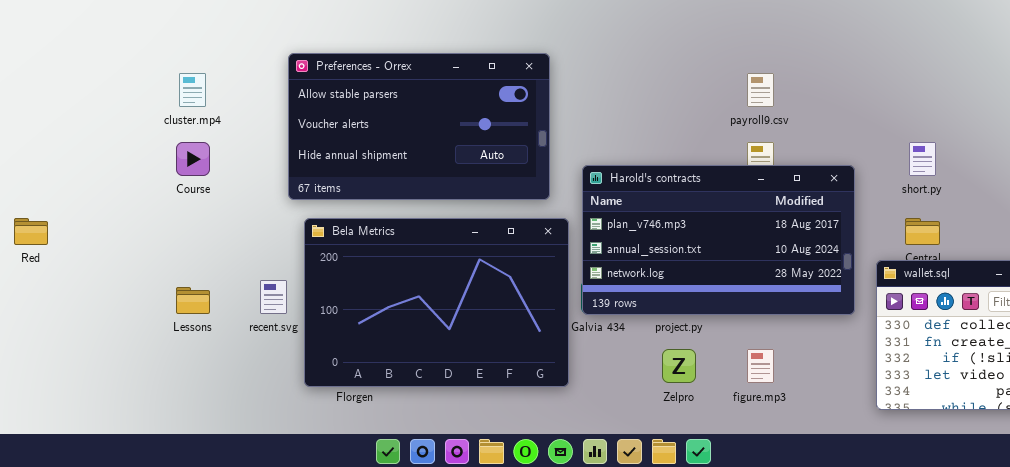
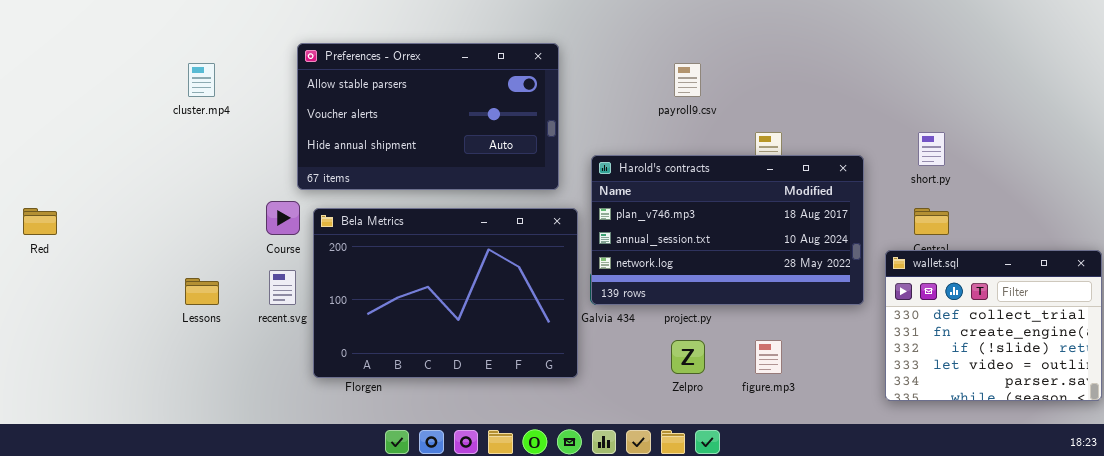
payroll9.csv: [747,73,774,107] -> [674,63,701,97], moved
Course: [176,142,210,176] -> [266,201,300,235], moved

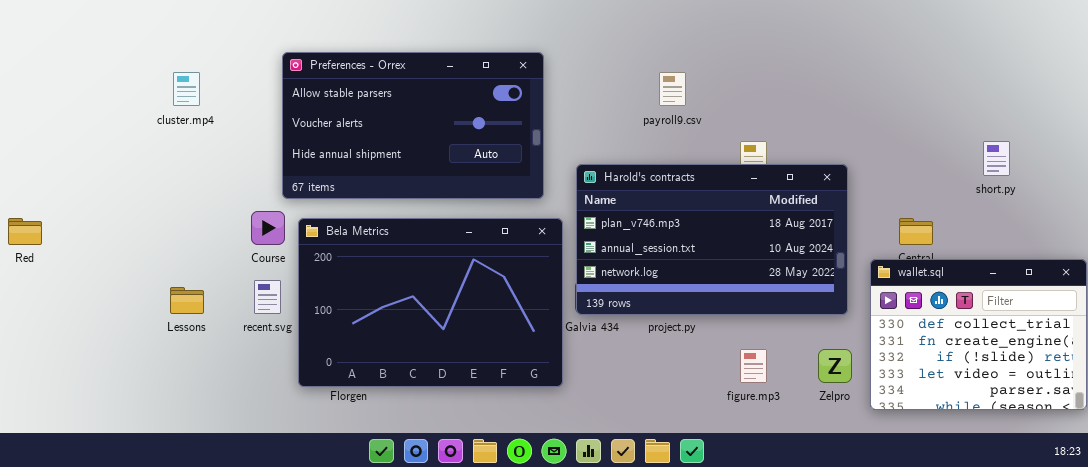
short.py: [918,132,945,166] -> [983,141,1010,176], moved
Zelpro: [671,340,705,374] -> [818,349,852,383], moved

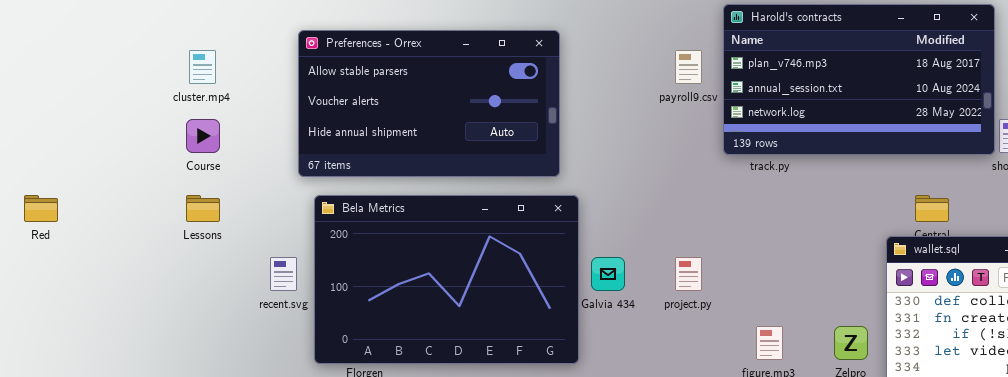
Harold's contracts: [576,164,848,315] -> [723,4,995,155], moved
Course: [251,211,285,245] -> [186,119,220,153], moved
Lessons: [170,287,204,314] -> [186,195,220,222], moved

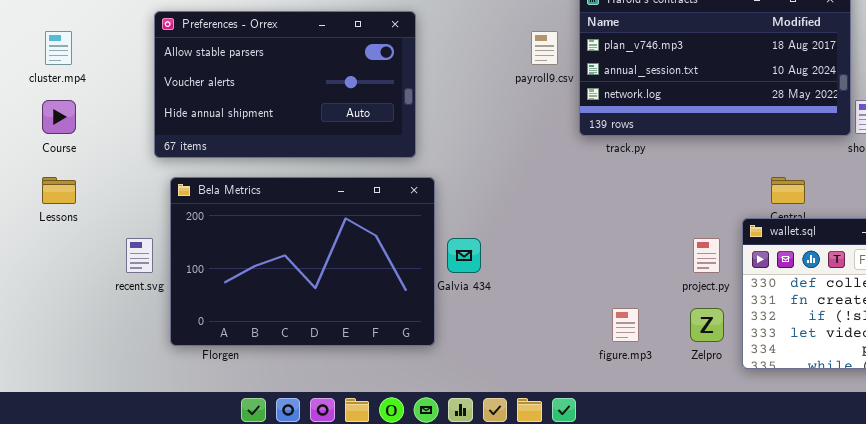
project.py: [675,257,702,291] -> [693,238,720,273], moved

